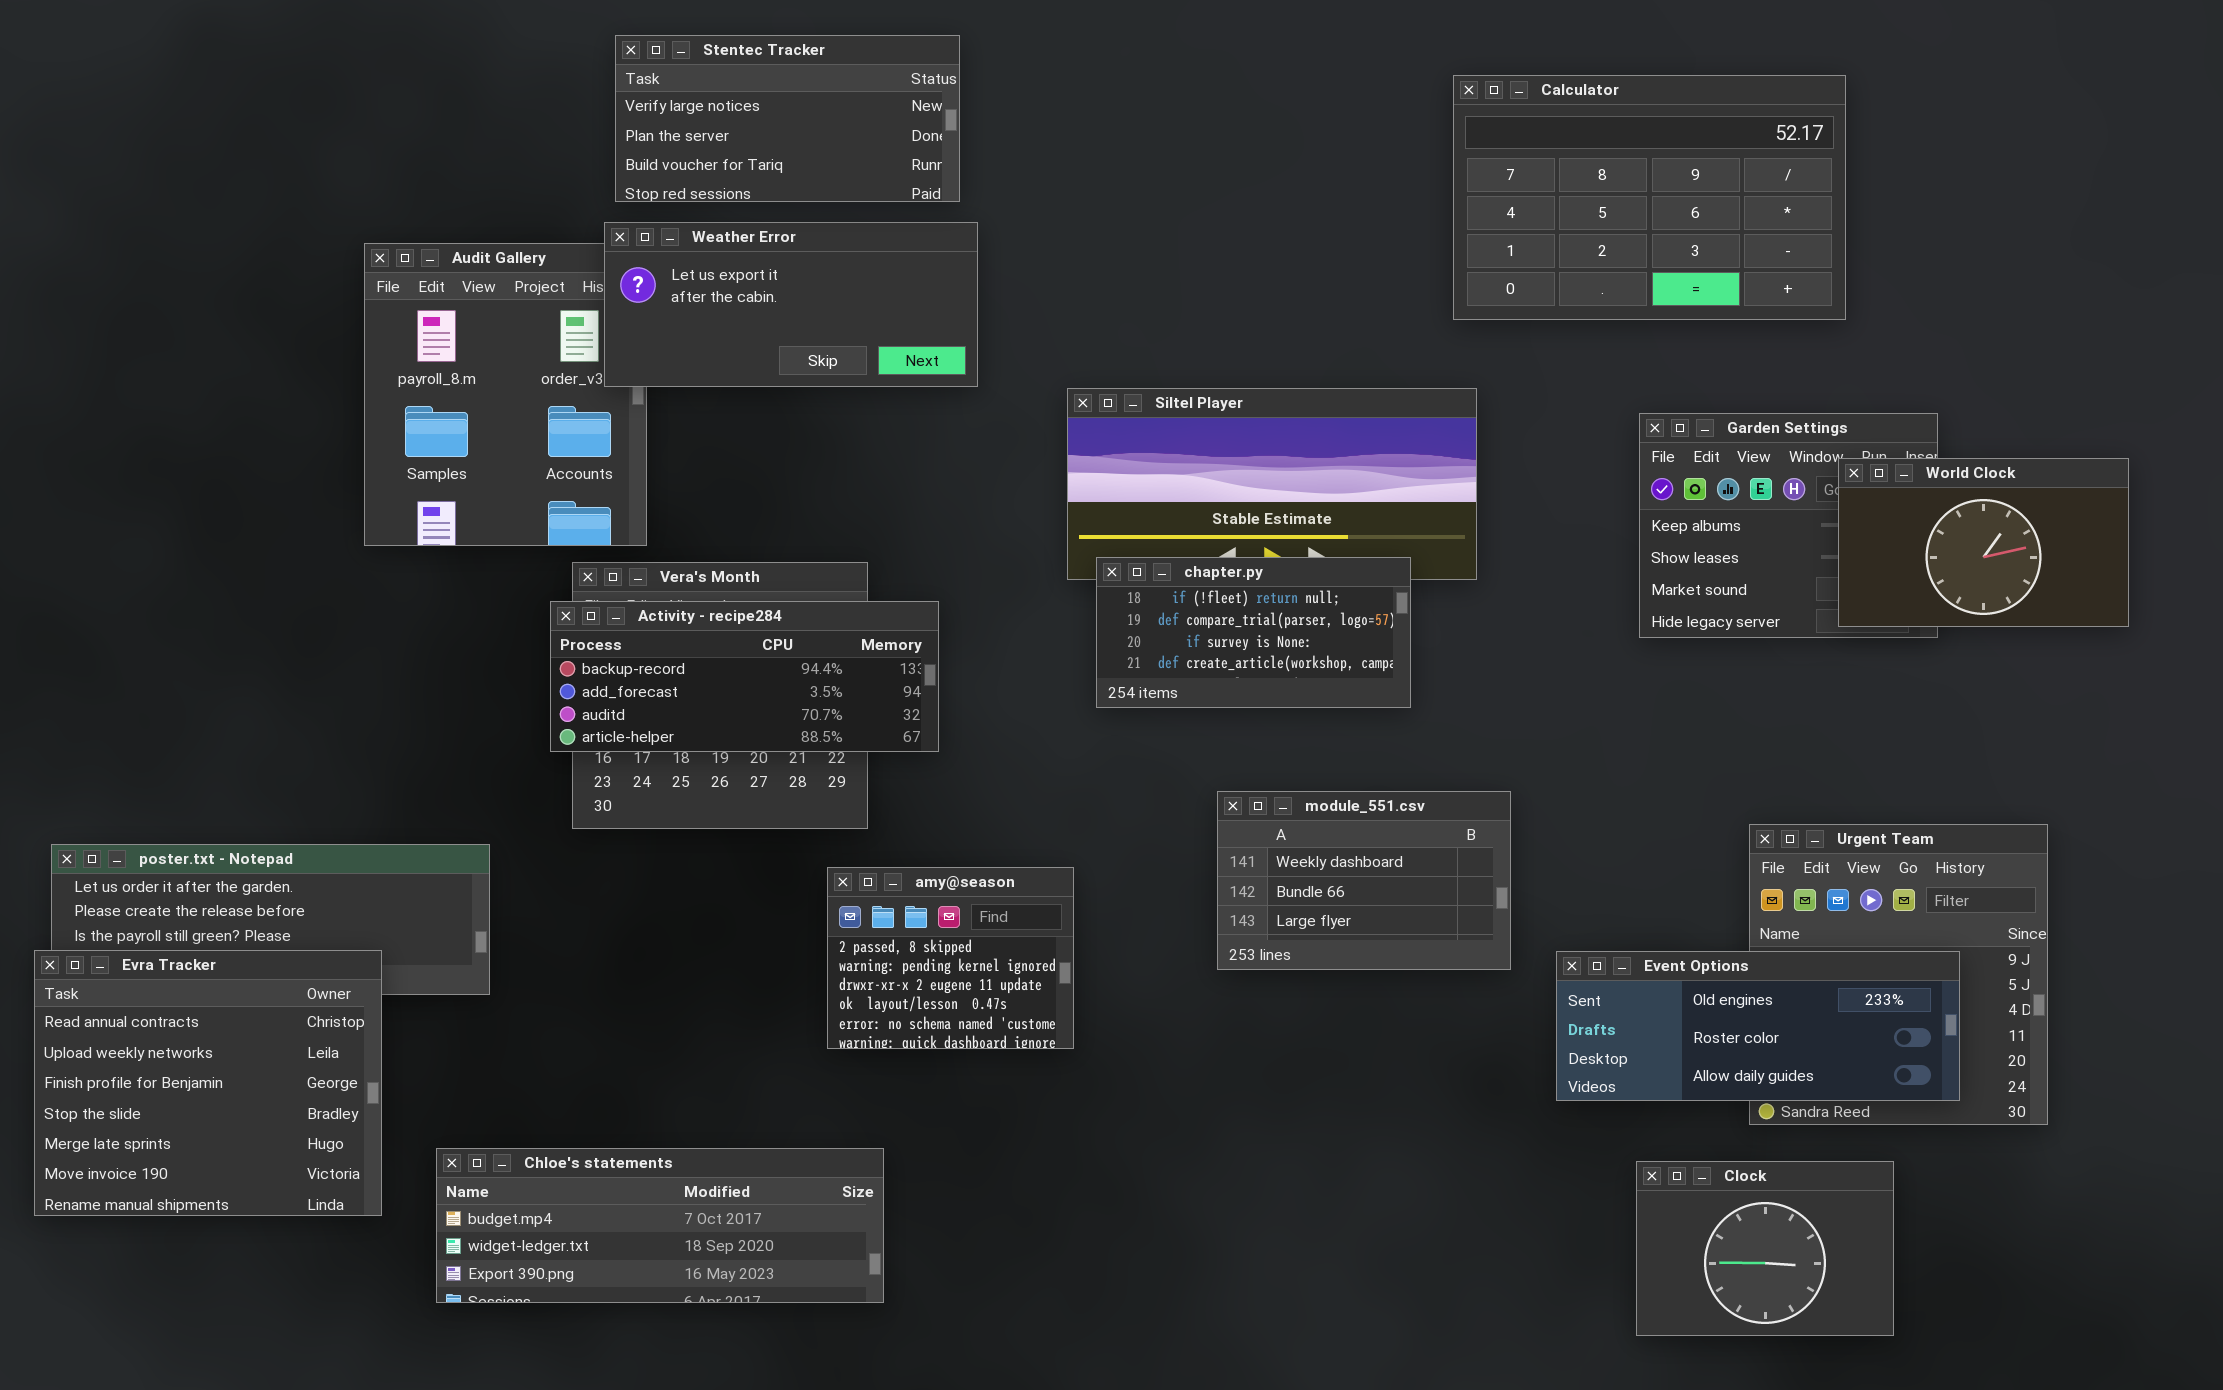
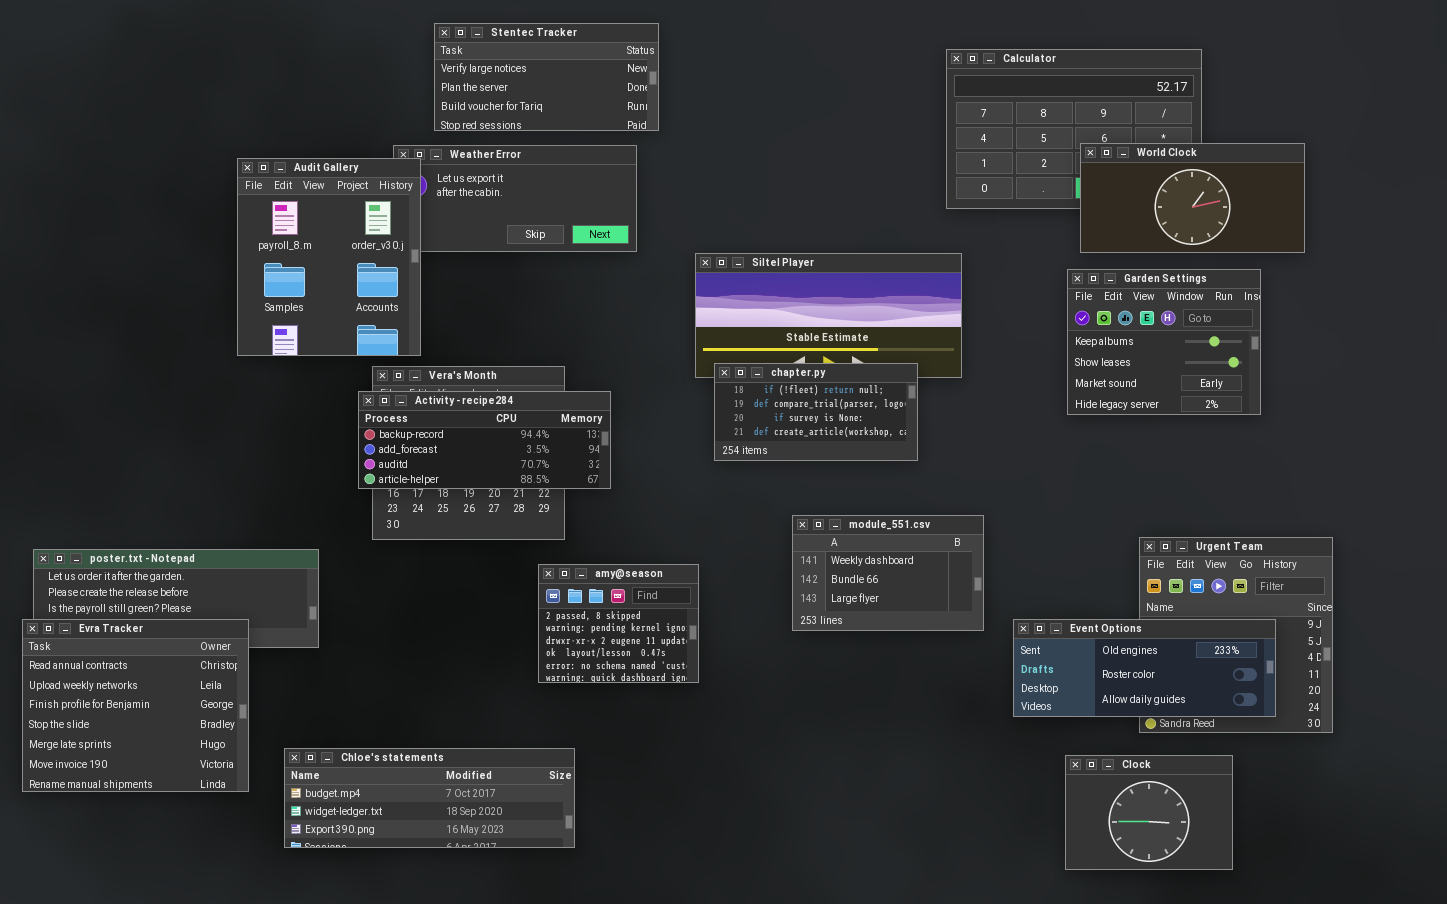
Stentec Tracker: [615,35,960,202] -> [434,23,659,131], moved
Audit Gallery: [364,243,647,546] -> [237,158,421,356], raised
World Clock: [1838,458,2129,627] -> [1080,143,1305,253], moved, resized

